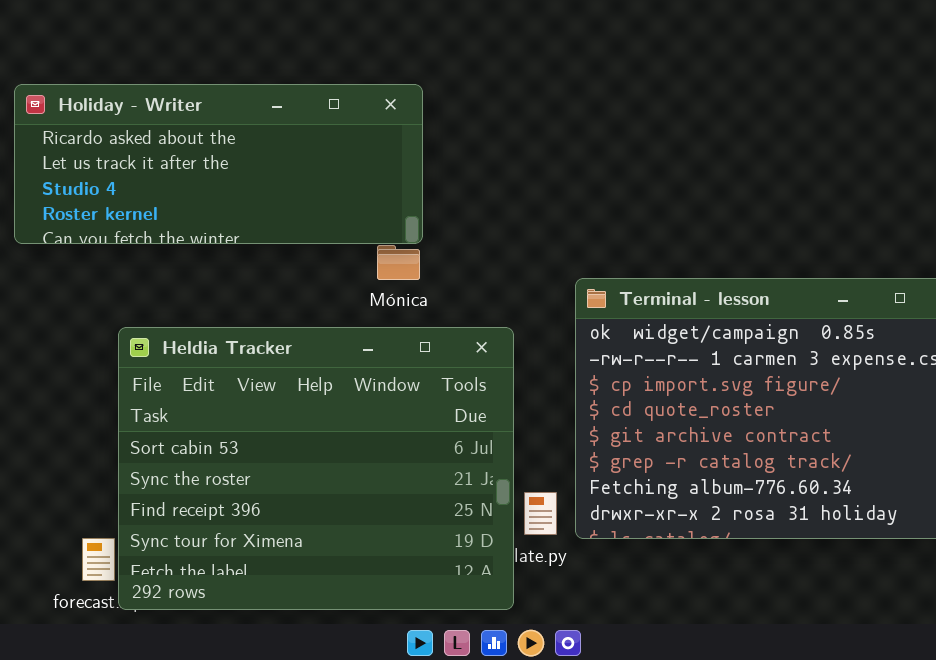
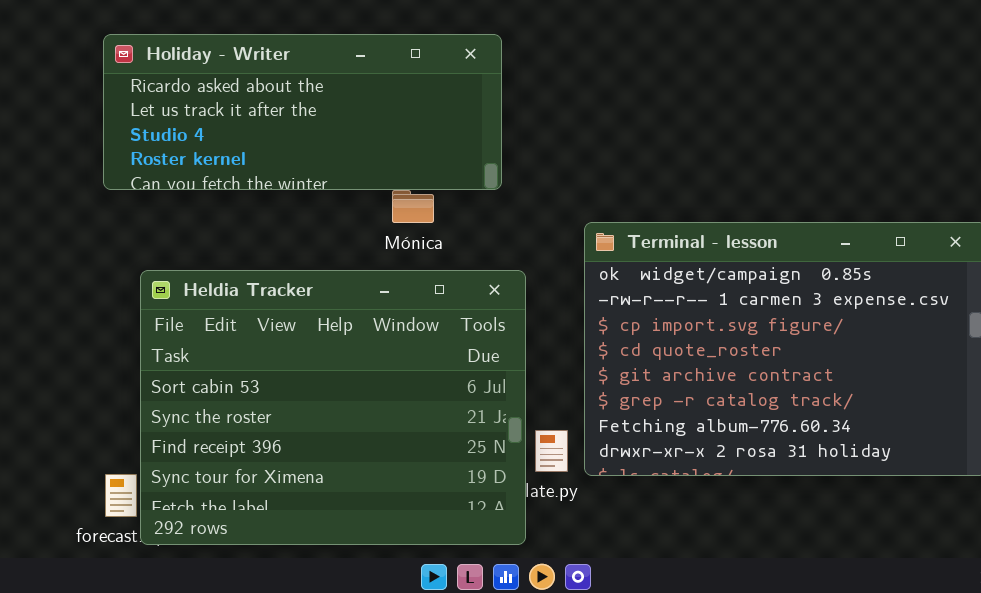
Holiday - Writer: [14,84,423,244] -> [103,34,502,190], moved

